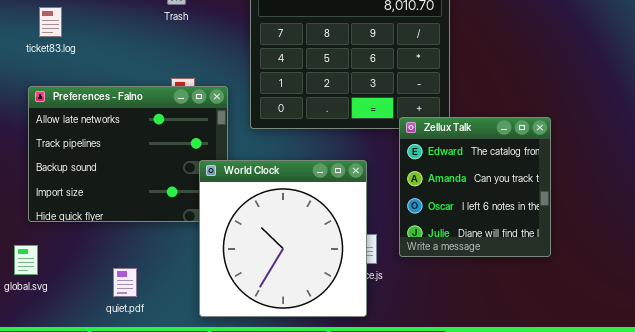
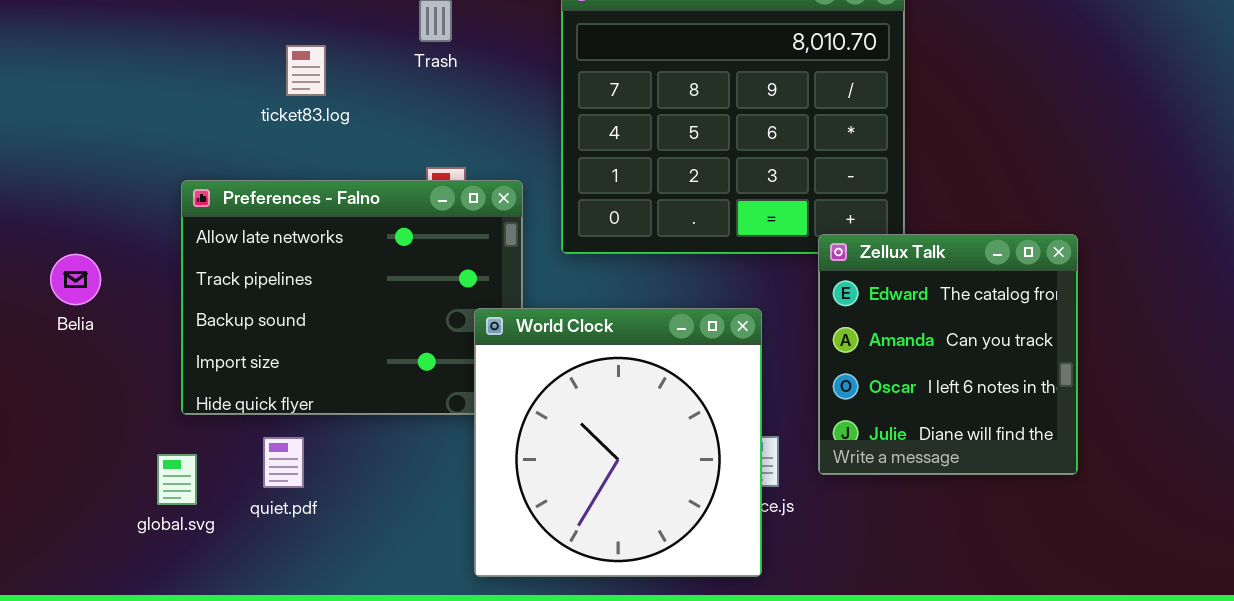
ticket83.log: [39,7,62,37] -> [286,45,326,96], moved
quiet.pdf: [113,268,137,297] -> [263,437,304,488], moved

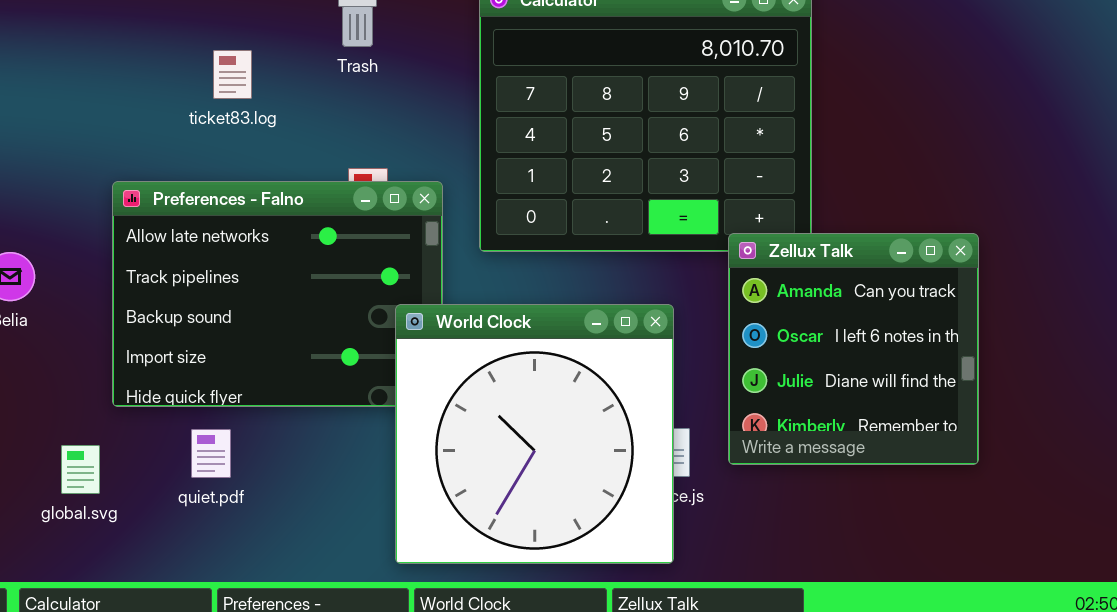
Zellux Talk: [818,234,1078,475] -> [728,233,979,465], scrolled down 1 row
global.svg: [157,454,197,505] -> [61,445,100,494], moved

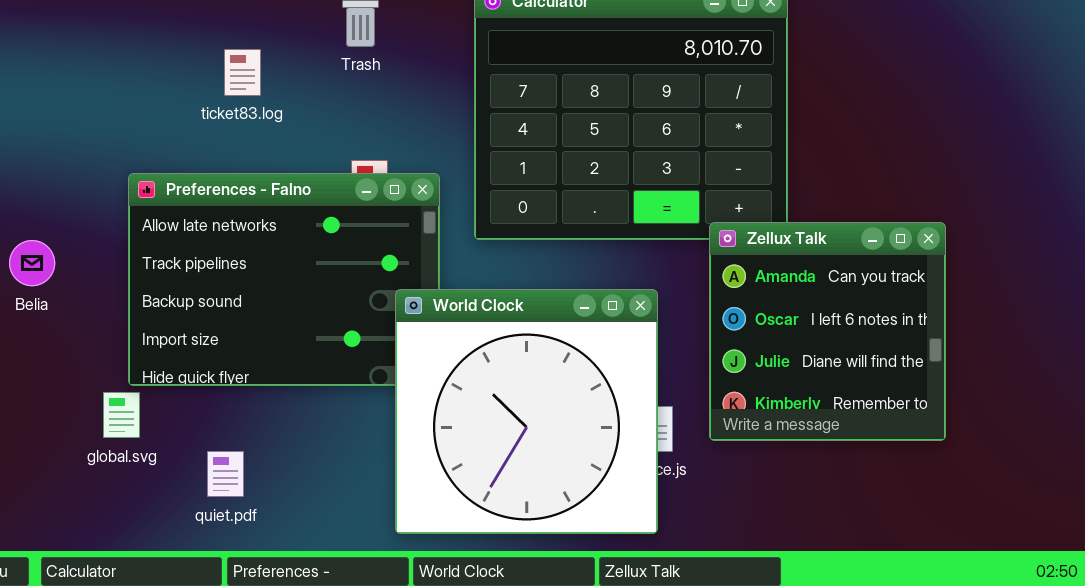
quiet.pdf: [191,429,231,478] -> [207,451,244,497], moved
global.svg: [61,445,100,494] -> [103,392,140,438], moved

